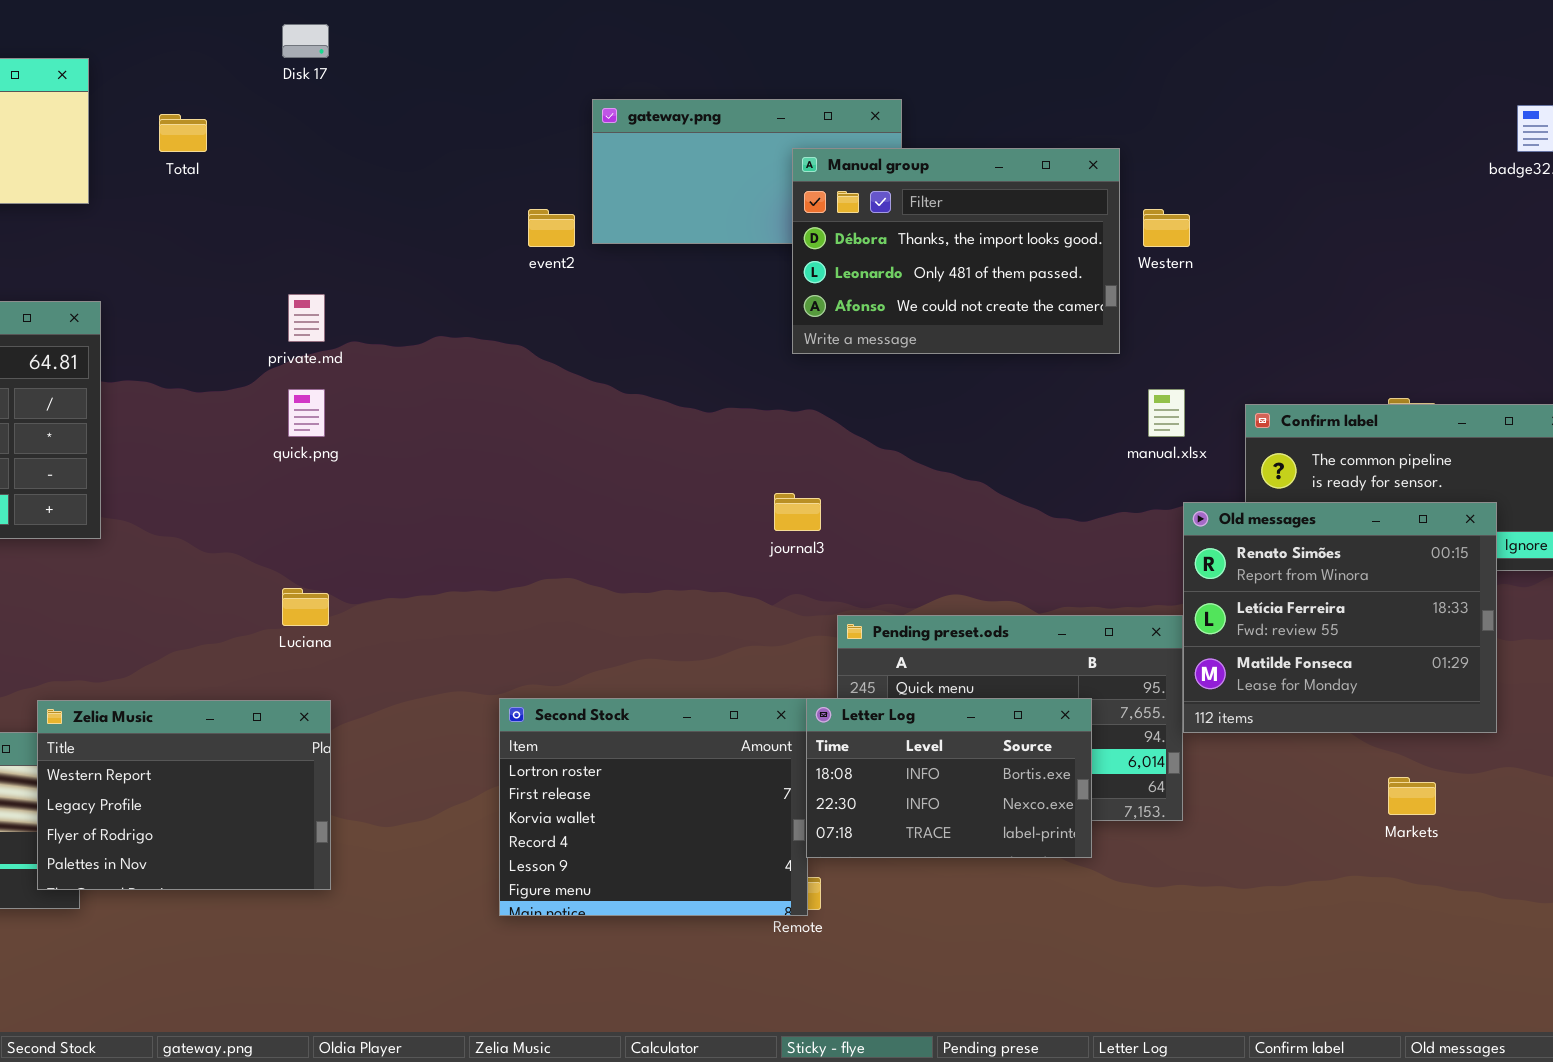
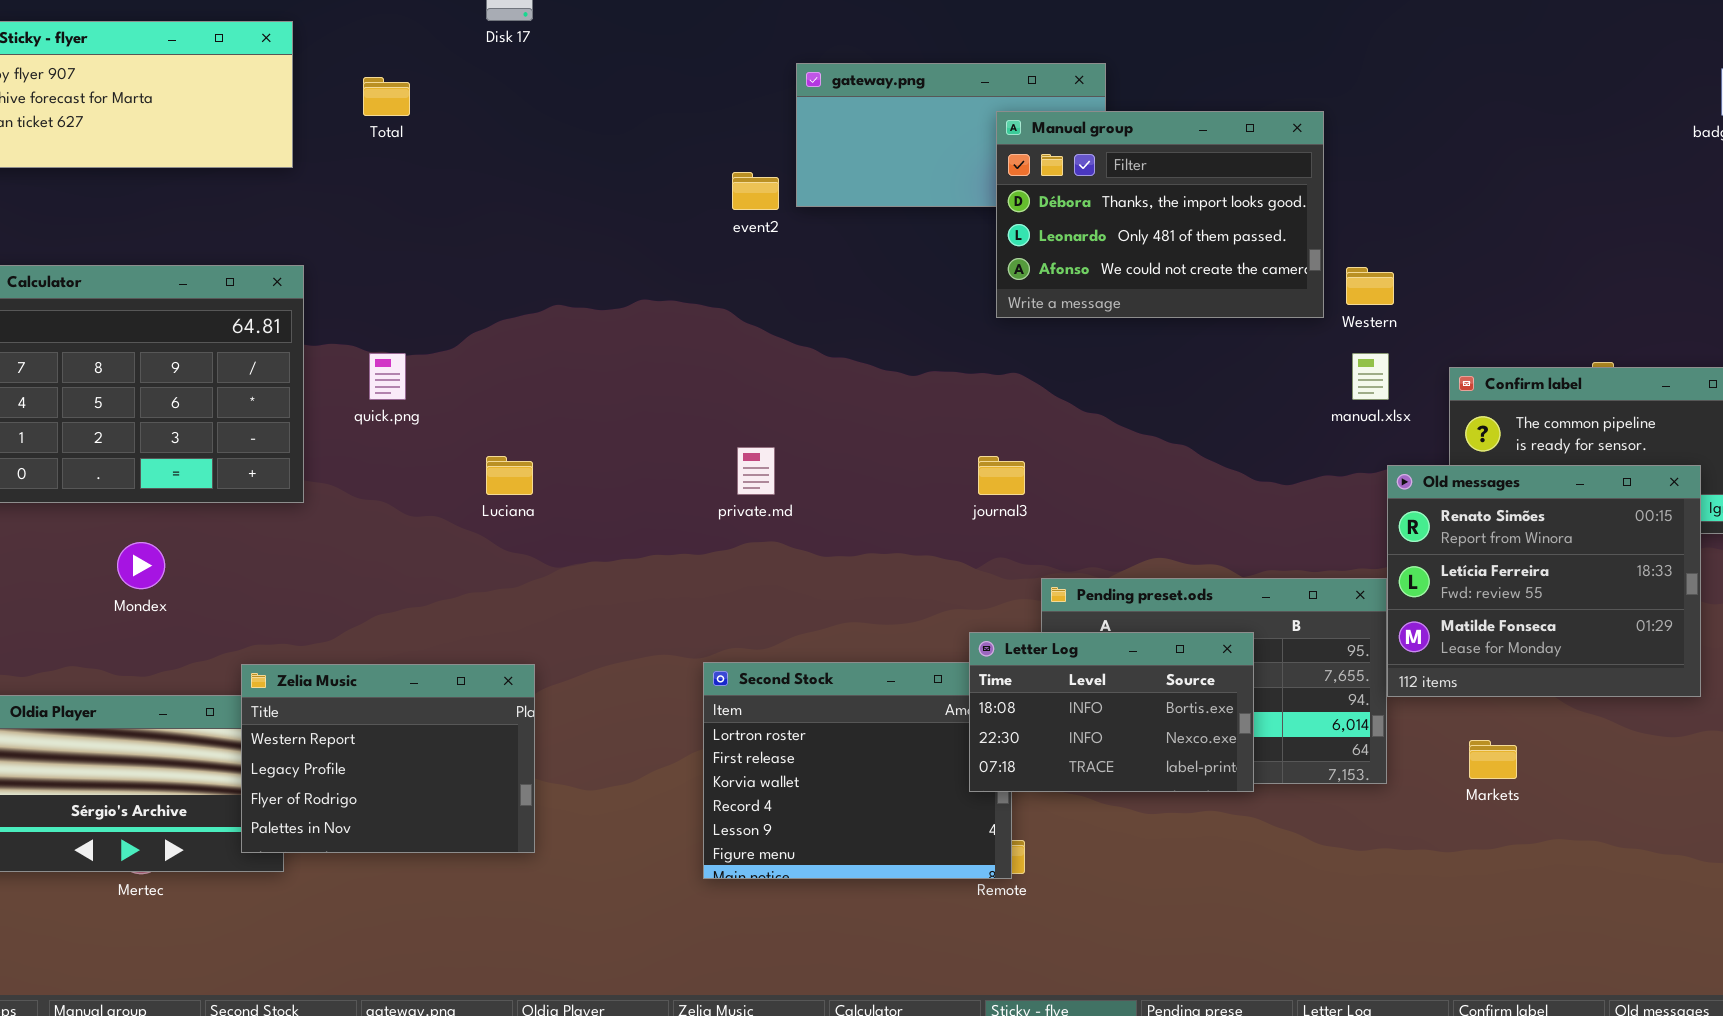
Western: [1143,209,1190,247] -> [1346,267,1394,305], moved
private.md: [288,294,325,342] -> [737,447,775,495], moved
quick.png: [288,389,325,437] -> [369,353,406,400], moved
Luciana: [282,588,329,626] -> [486,456,533,495], moved
Letter Log: [806,698,1092,858] -> [969,632,1254,792], moved
Markets: [1388,777,1436,815] -> [1469,740,1517,779], moved

